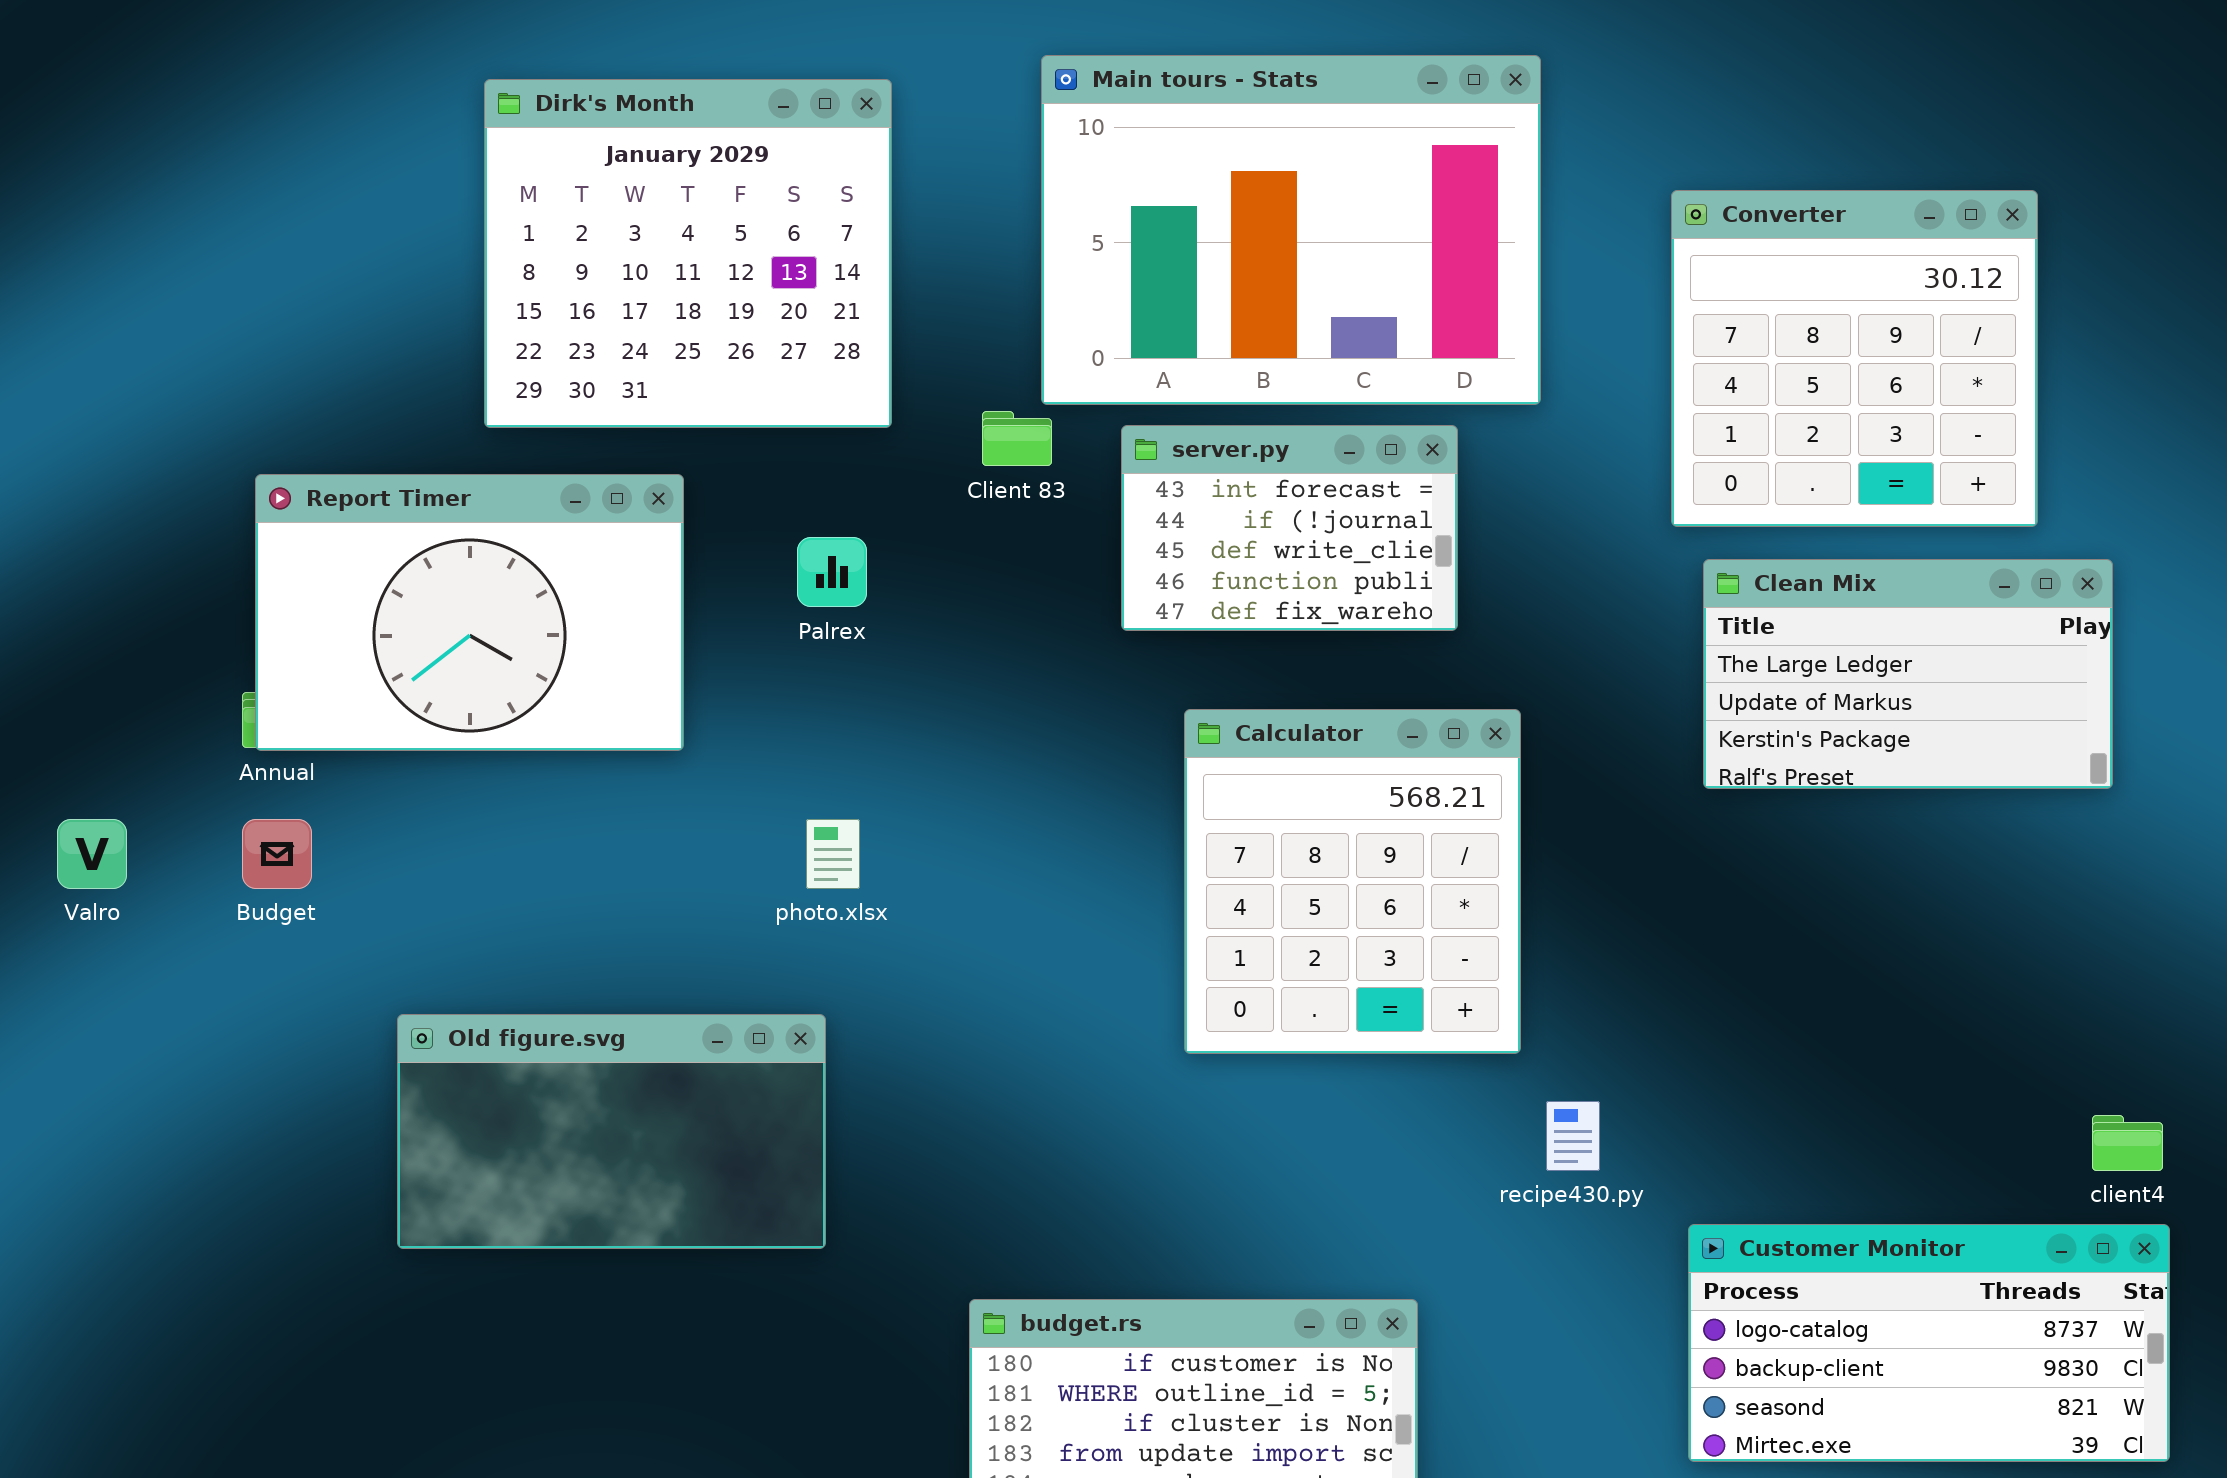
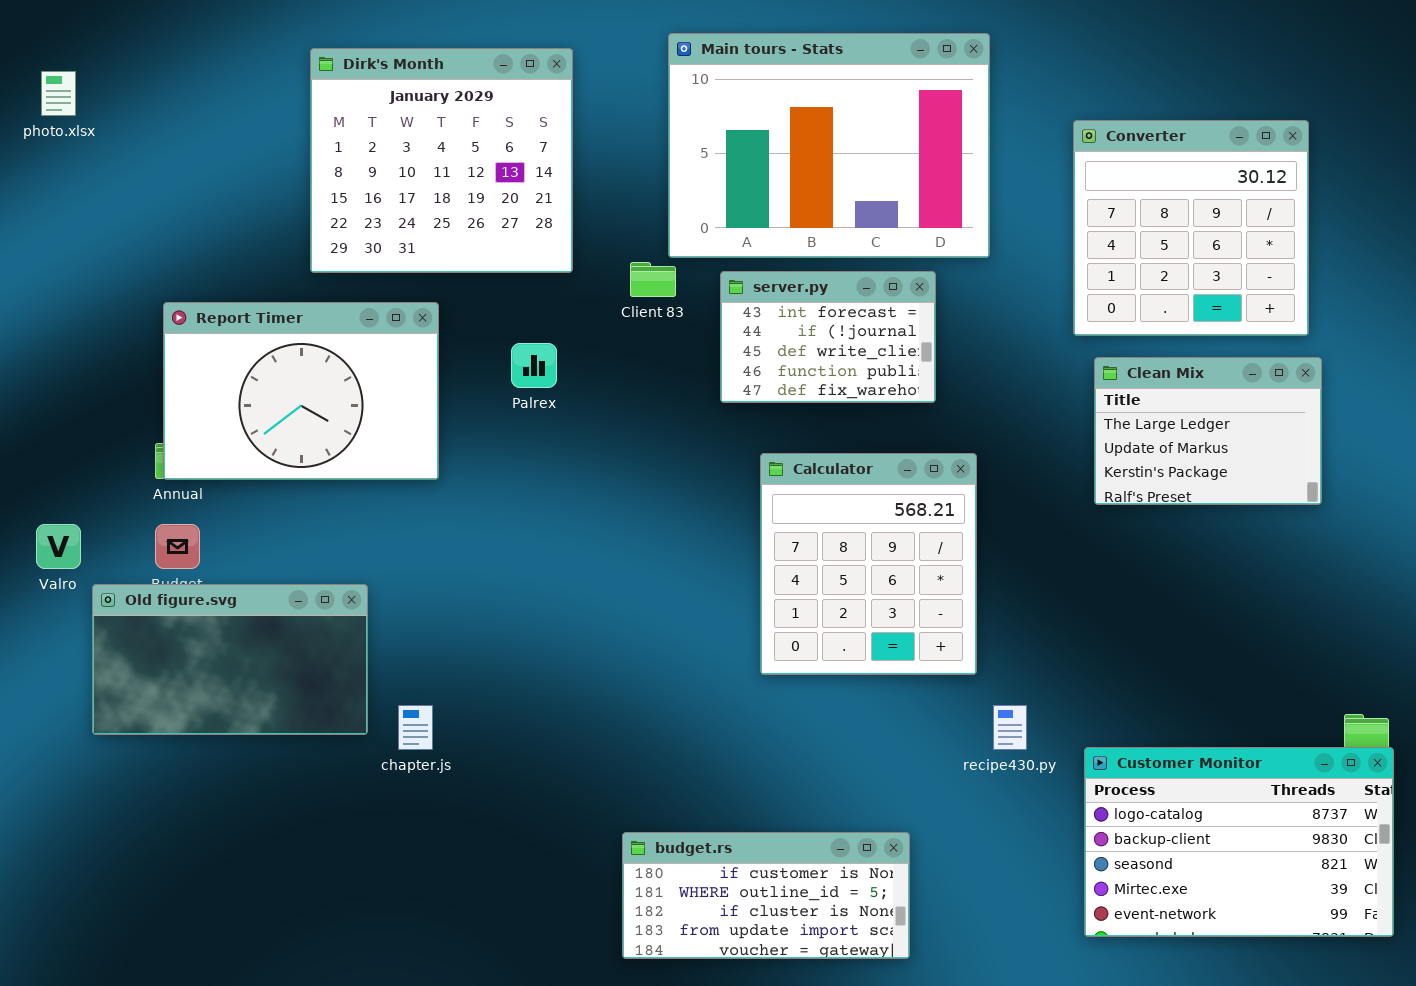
Clean Mix: [1703,559,2113,789] -> [1094,357,1322,505], resized
photo.xlsx: [806,819,860,889] -> [41,71,76,116], moved
Old figure.svg: [397,1014,826,1249] -> [92,584,368,735], moved
Customer Monitor: [1688,1224,2170,1462] -> [1084,747,1394,937], resized

